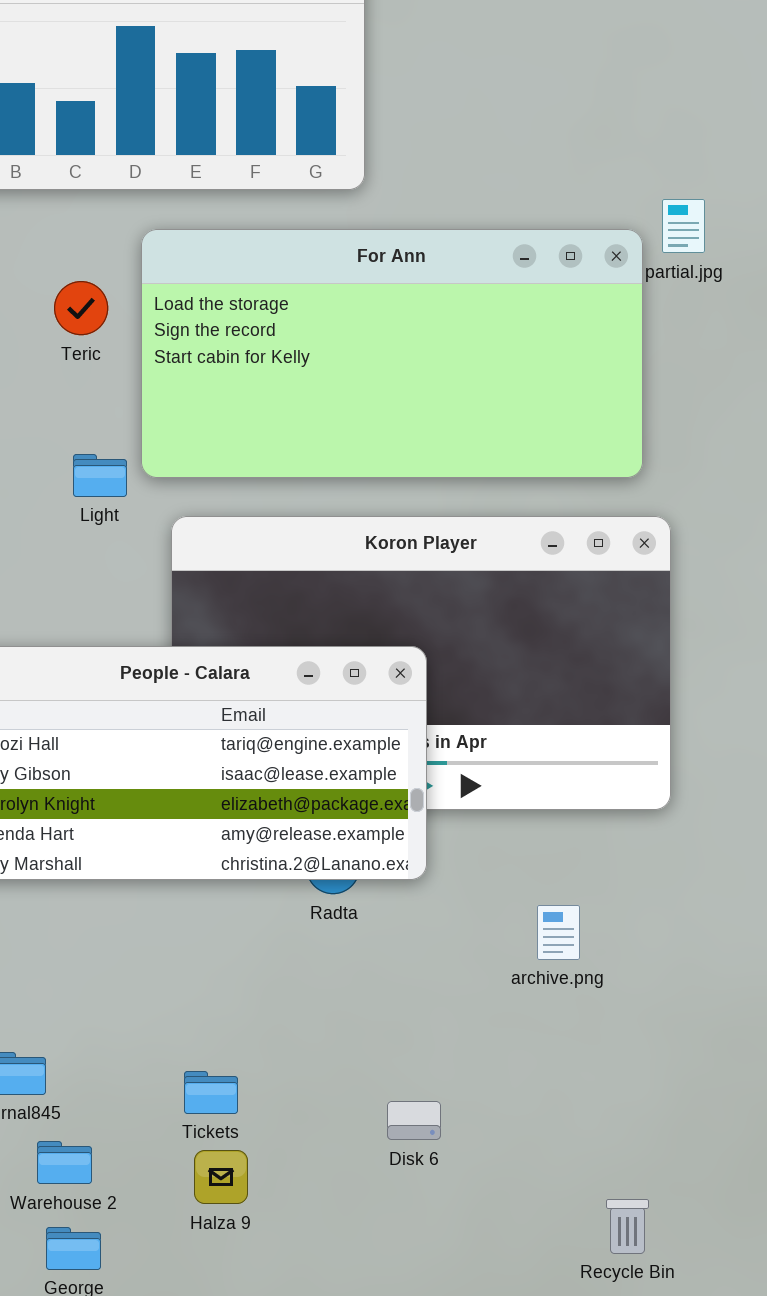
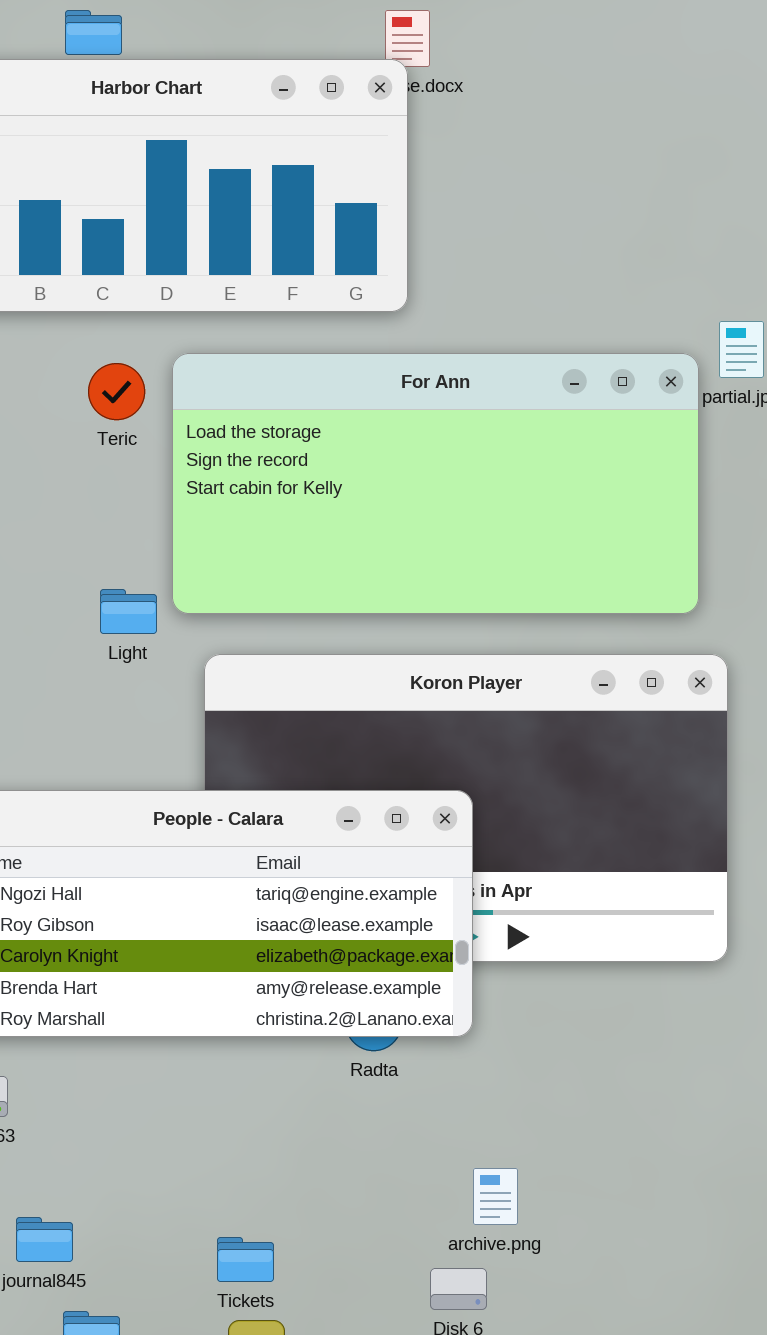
Teric: [54,281,108,335] -> [88,363,145,420], moved
archive.png: [537,905,580,960] -> [473,1168,518,1225], moved

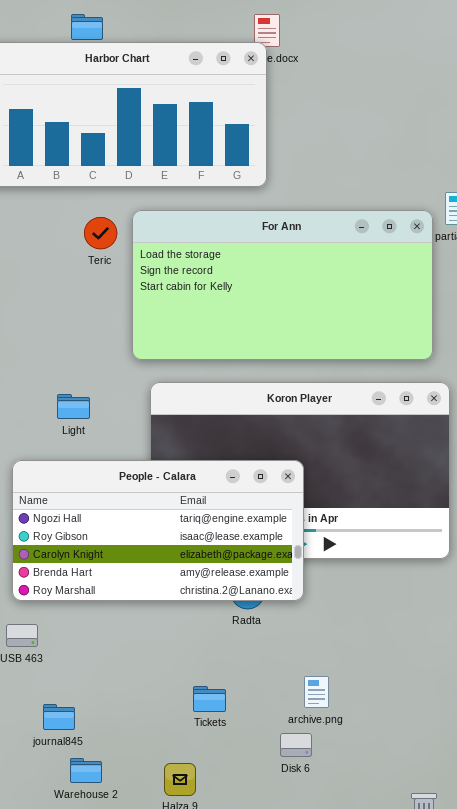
Light: [100,589,157,634] -> [57,394,90,419], moved
Tickets: [217,1237,274,1282] -> [193,686,226,712], moved

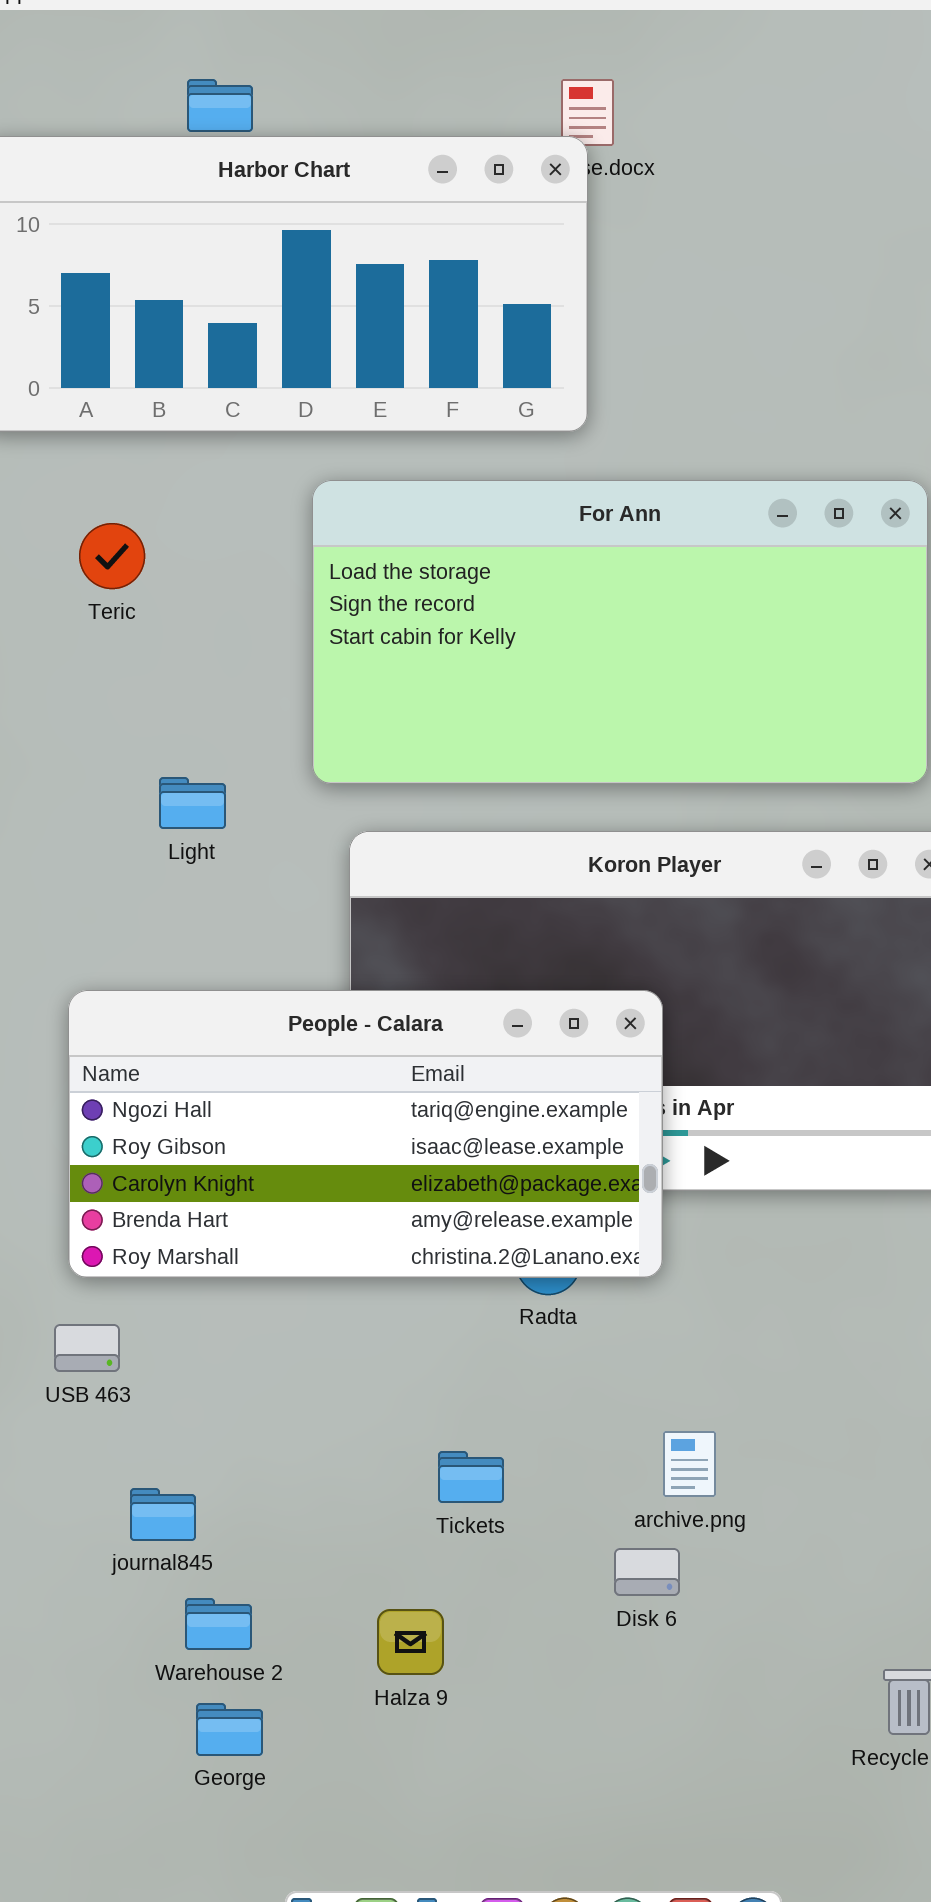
Teric: [84,217,117,249] -> [79,523,145,589], moved
Light: [57,394,90,419] -> [159,777,226,829], moved

